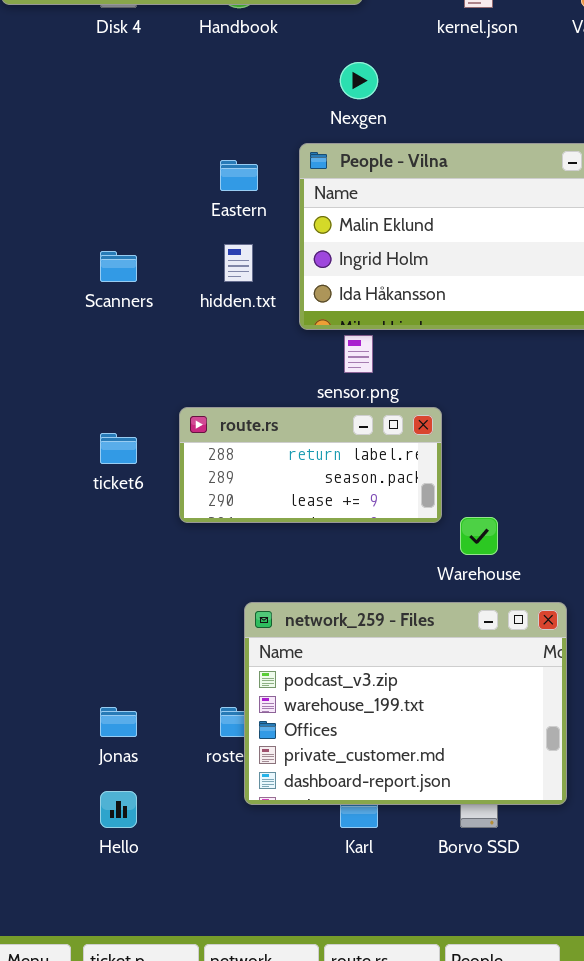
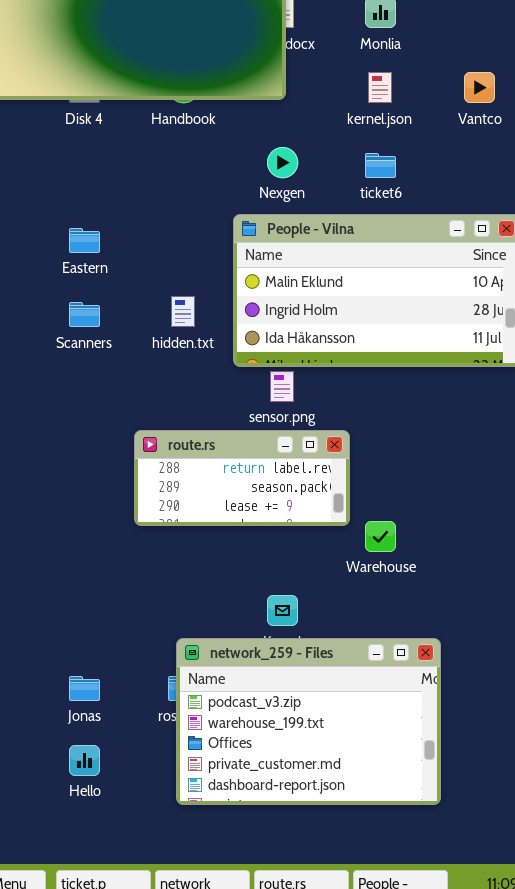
Eastern: [220,160,258,191] -> [69,228,100,253], moved
ticket6: [100,433,137,464] -> [365,153,396,178], moved
network_259 - Files: [244,602,567,805] -> [176,638,441,805], moved

